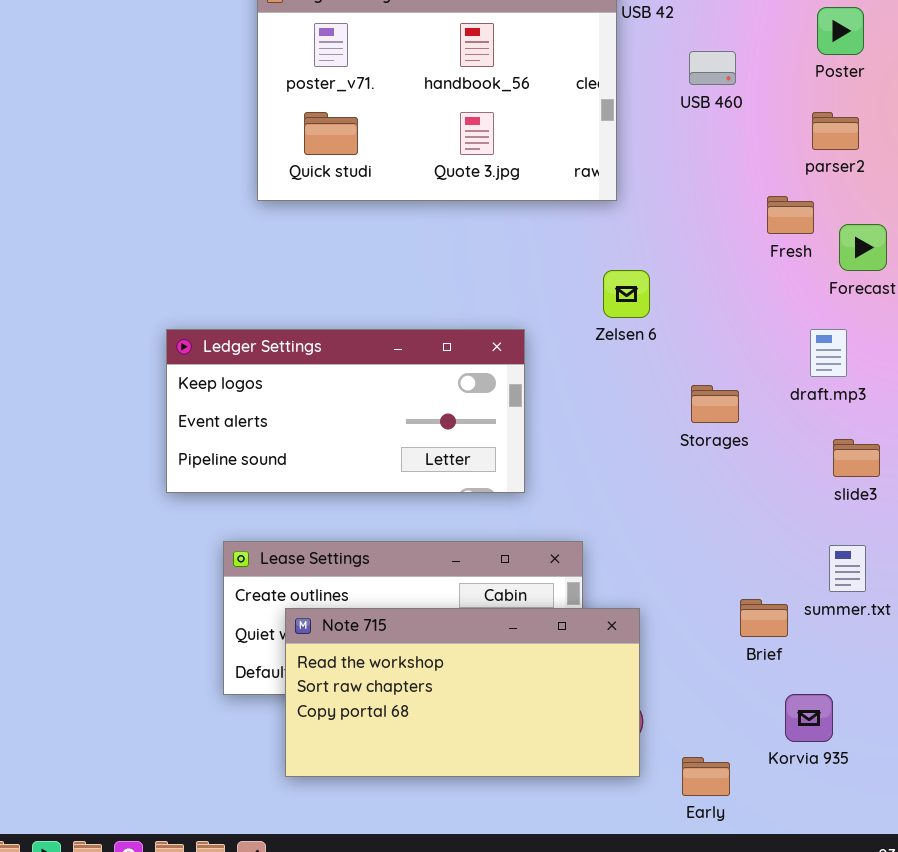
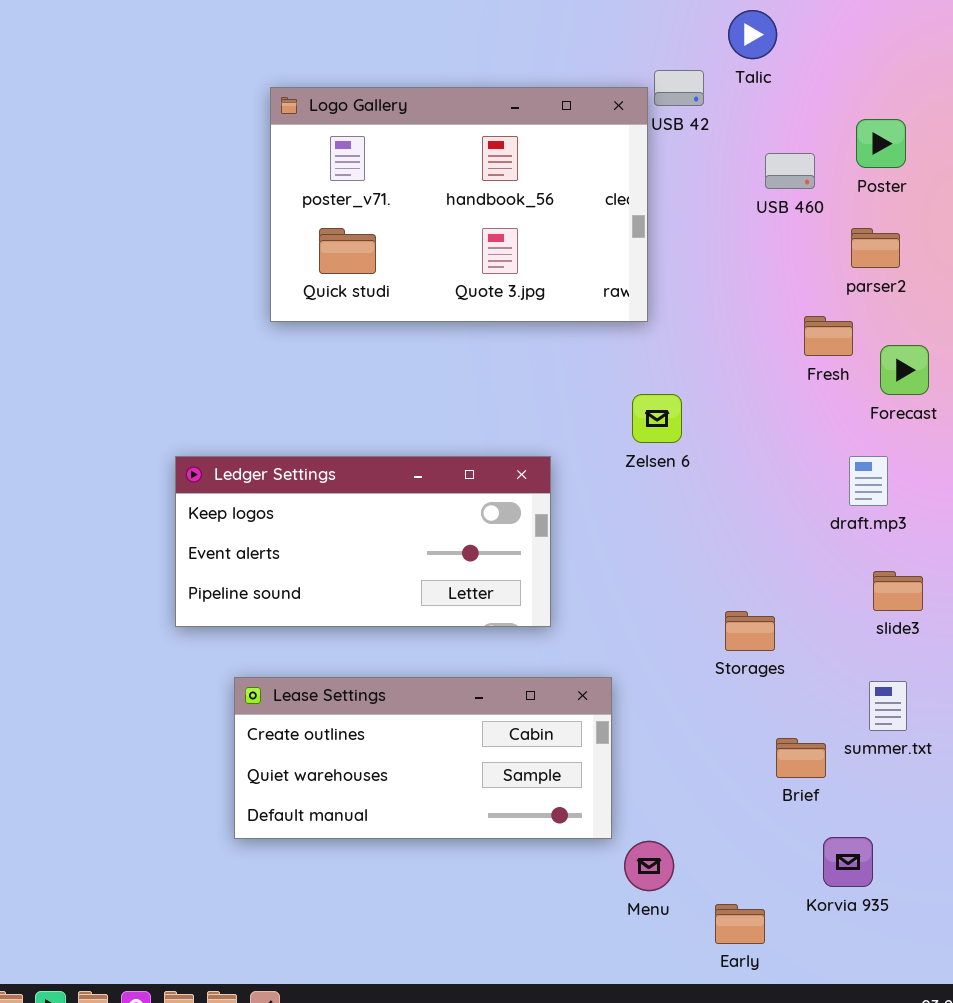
USB 460: [689,51,736,85] -> [765,153,815,189], moved
Storages: [691,385,739,423] -> [725,611,775,651], moved
Note 715: [285,608,640,777] -> none, closed

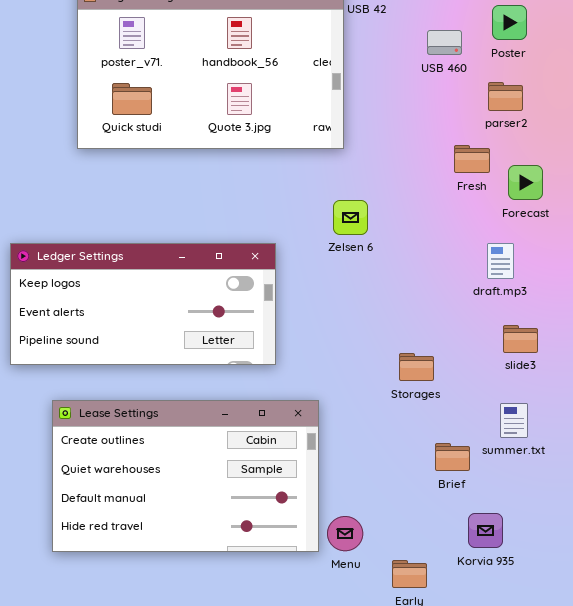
Lease Settings: [234,677,612,839] -> [52,400,319,552], resized

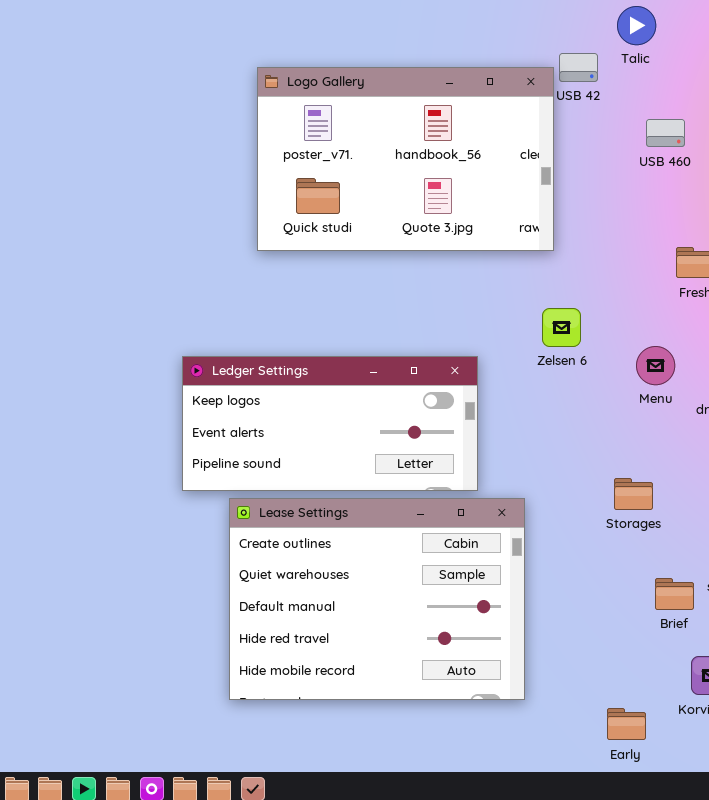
Lease Settings: [52,400,319,552] -> [229,498,525,700], resized
Menu: [327,516,363,551] -> [636,346,675,385], moved

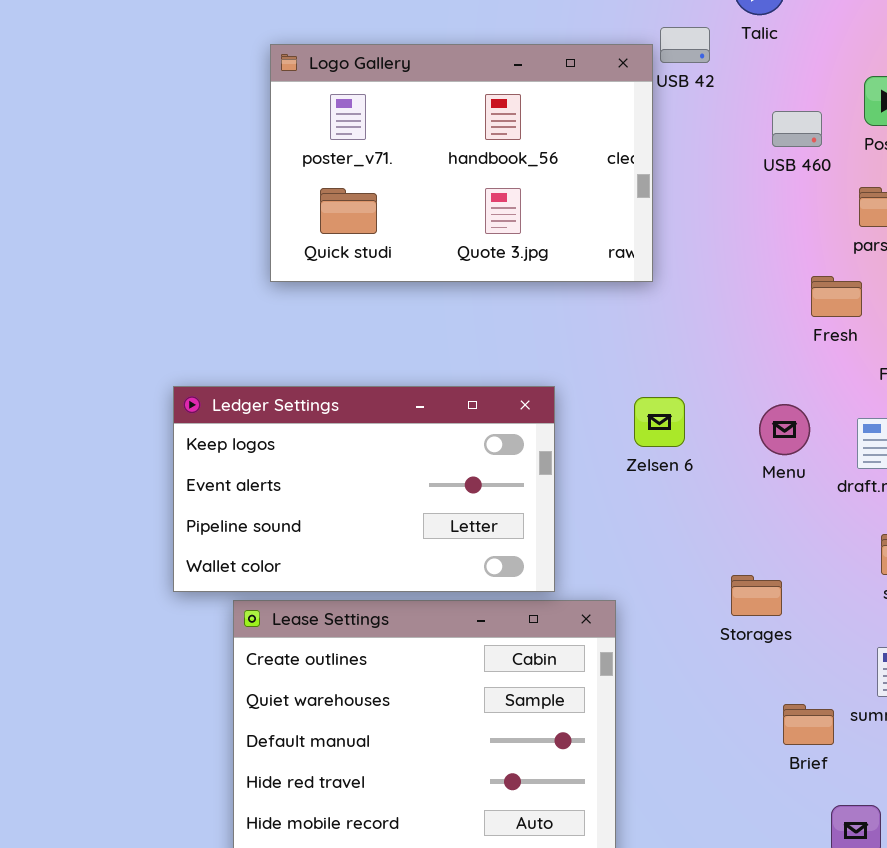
Zelsen 6: [542,308,581,347] -> [634,397,685,447], moved
Ledger Settings: [182,356,478,491] -> [173,386,555,592], resized

